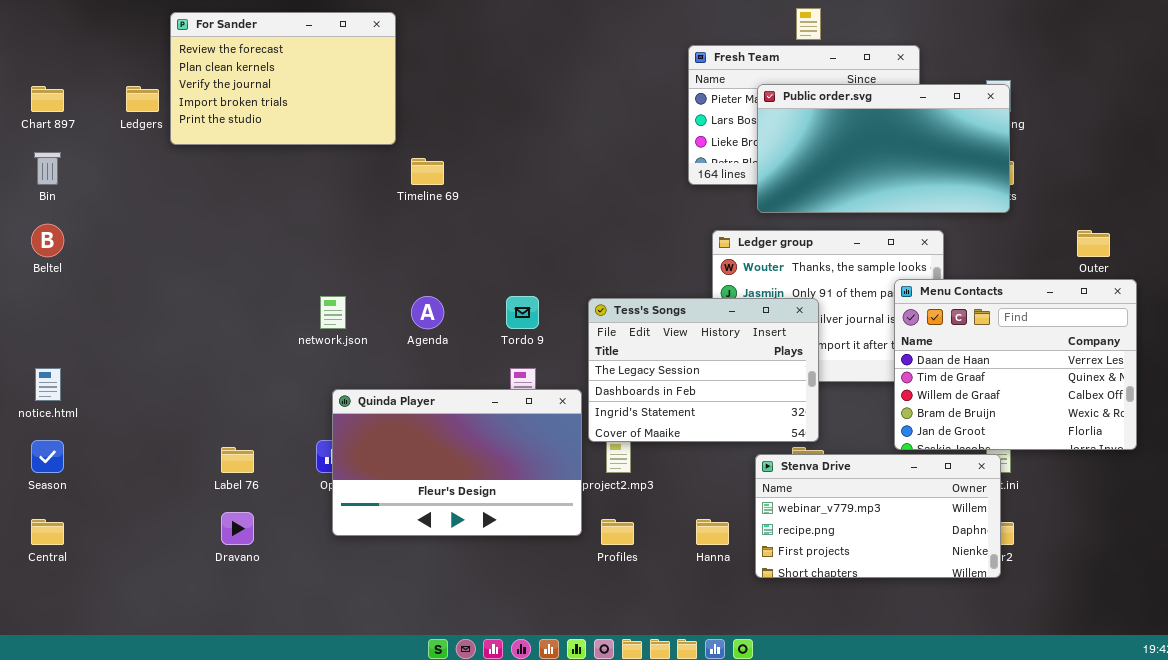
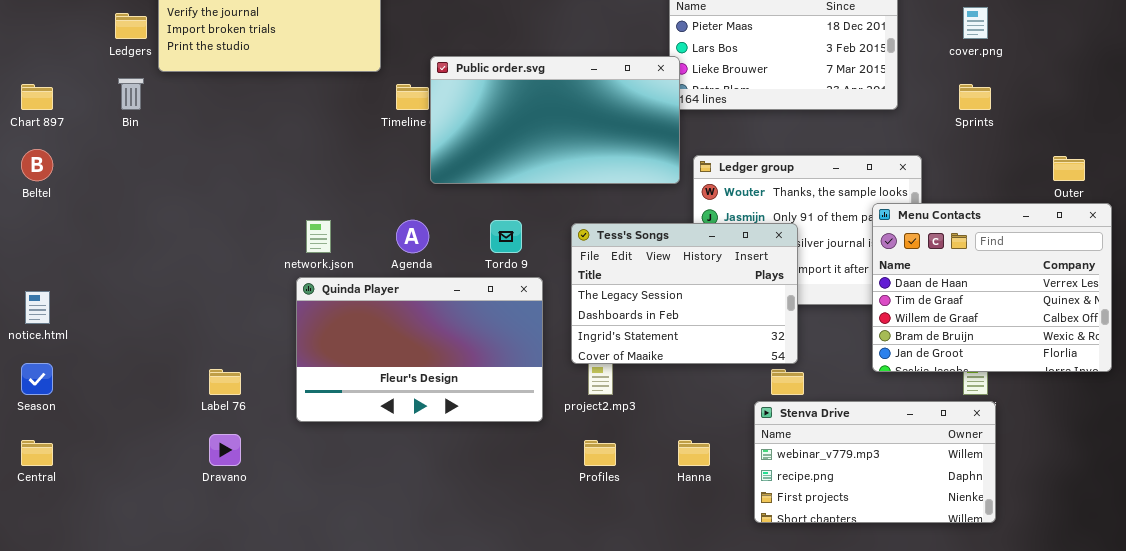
Public order.svg: [757,84,1010,213] -> [430,56,680,184], moved
Chart 897: [31,86,64,112] -> [21,84,53,110], moved
Bin: [34,152,61,185] -> [118,78,144,110], moved
Quinda Player: [332,389,582,536] -> [296,277,543,422], moved
Stenva Drive: [755,454,1001,578] -> [754,401,996,523], moved

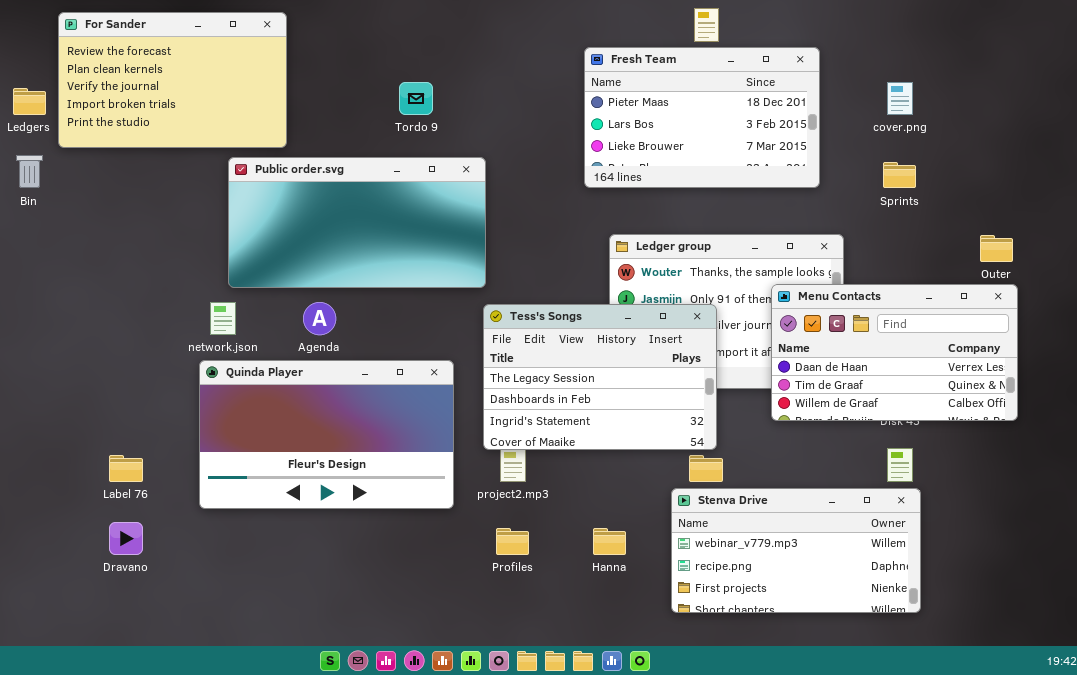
Public order.svg: [430,56,680,184] -> [228,157,486,288], moved
Menu Contacts: [872,203,1112,372] -> [771,284,1018,421], moved, resized
Tordo 9: [490,220,522,253] -> [399,82,433,115], moved

